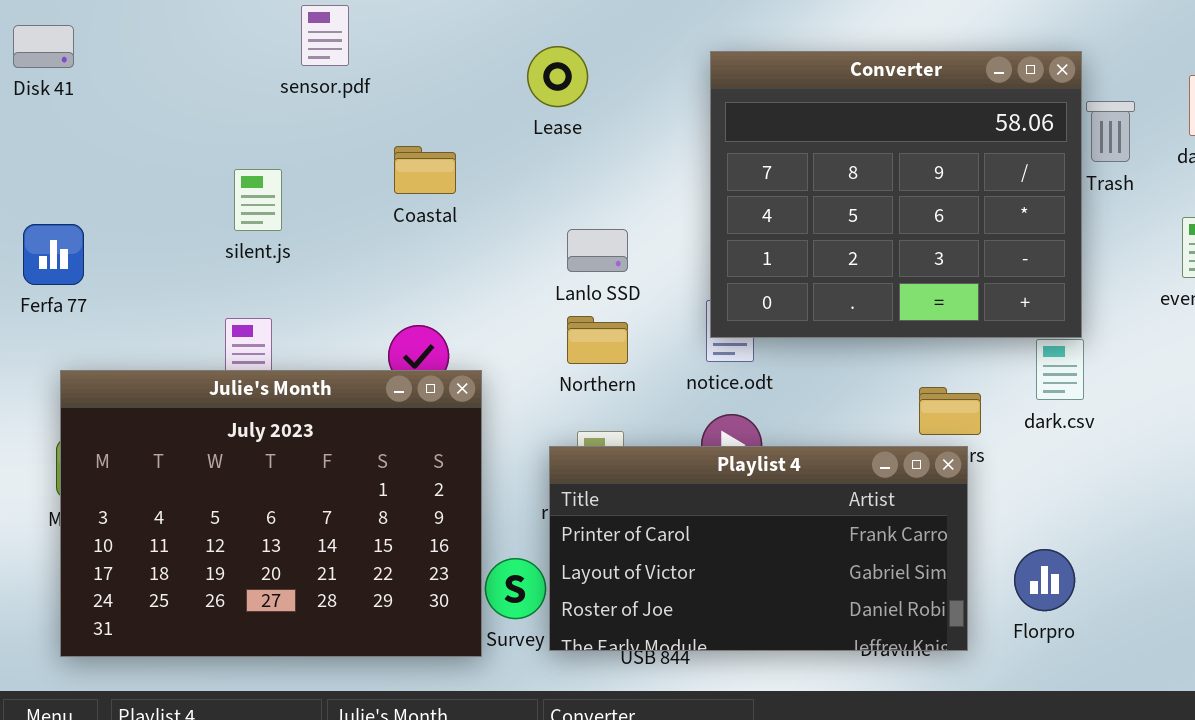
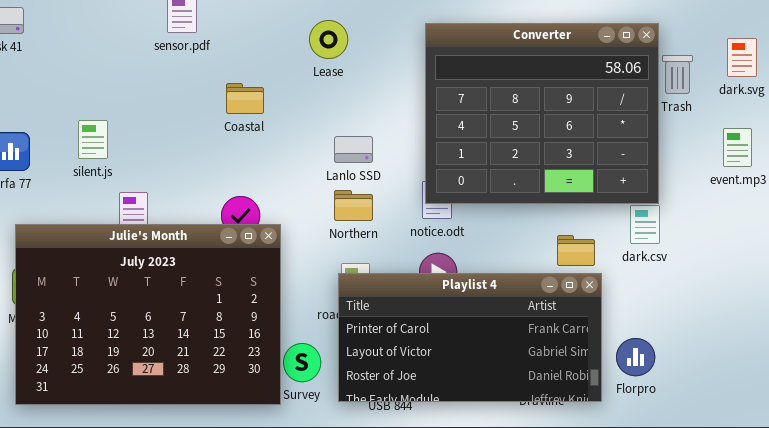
silent.js: [234,169,282,231] -> [78,120,108,159], moved
Playlist 4: [549,446,968,651] -> [338,273,602,402], moved

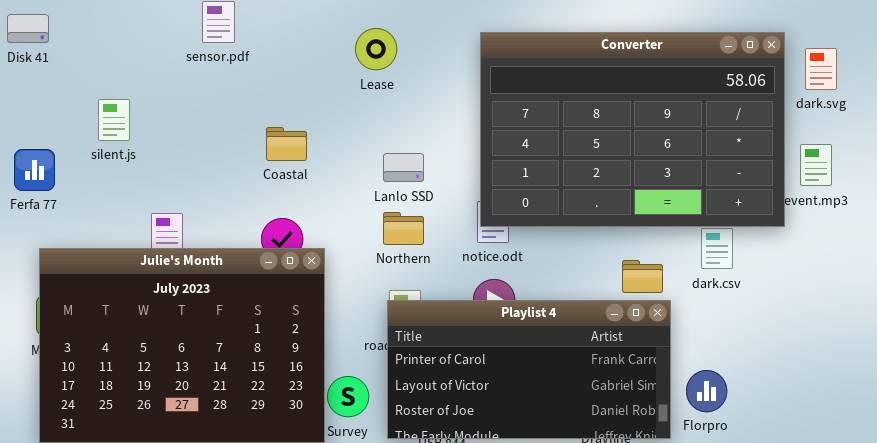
Converter: [425,23,659,204] -> [480,32,785,227], resized
Coastal: [226,83,264,114] -> [266,127,307,161], moved
silent.js: [78,120,108,159] -> [98,99,130,141], moved

